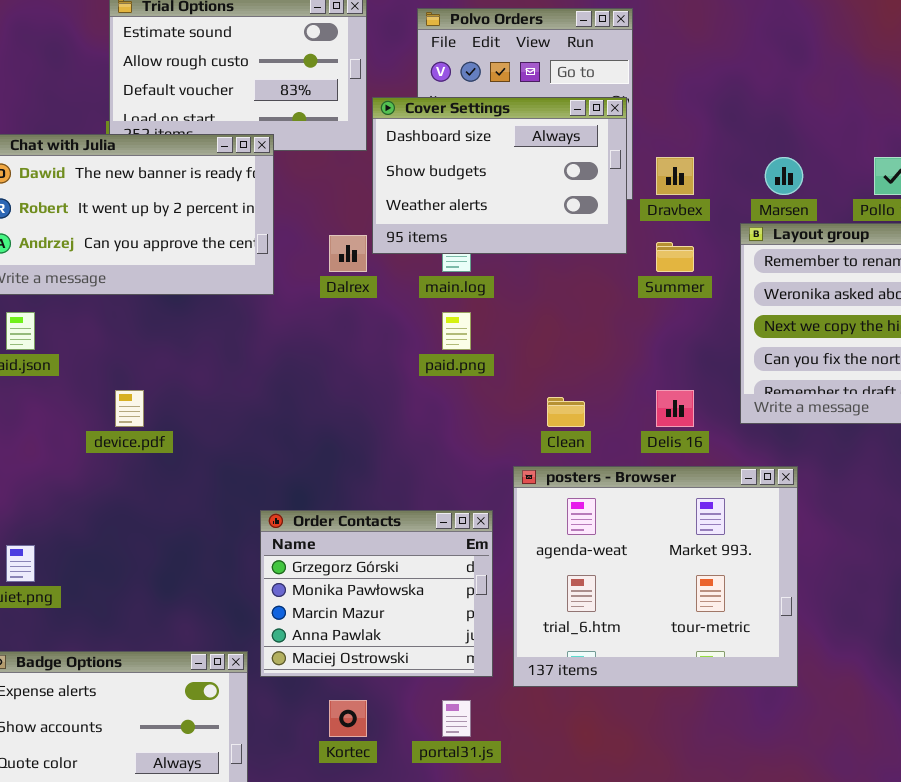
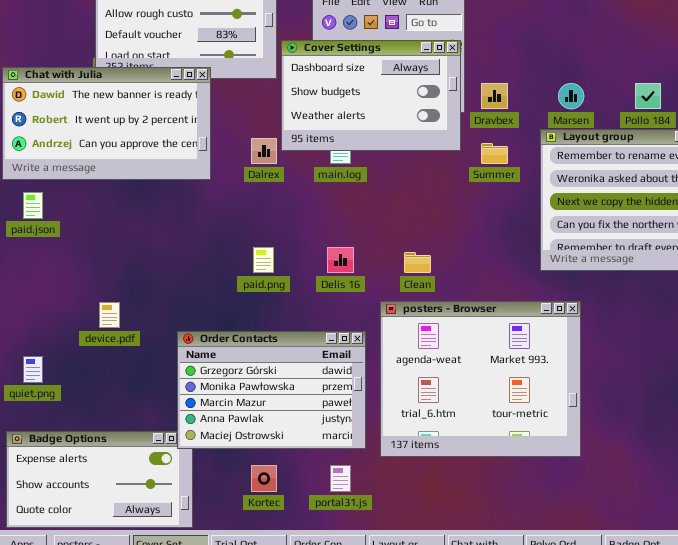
paid.png: [442,312,471,350] -> [253,247,274,273], moved
device.pdf: [115,390,144,427] -> [99,302,120,328], moved
Delis 16: [656,390,694,427] -> [327,247,354,273], moved
Order Contacts: [260,510,493,677] -> [177,331,366,449], resized

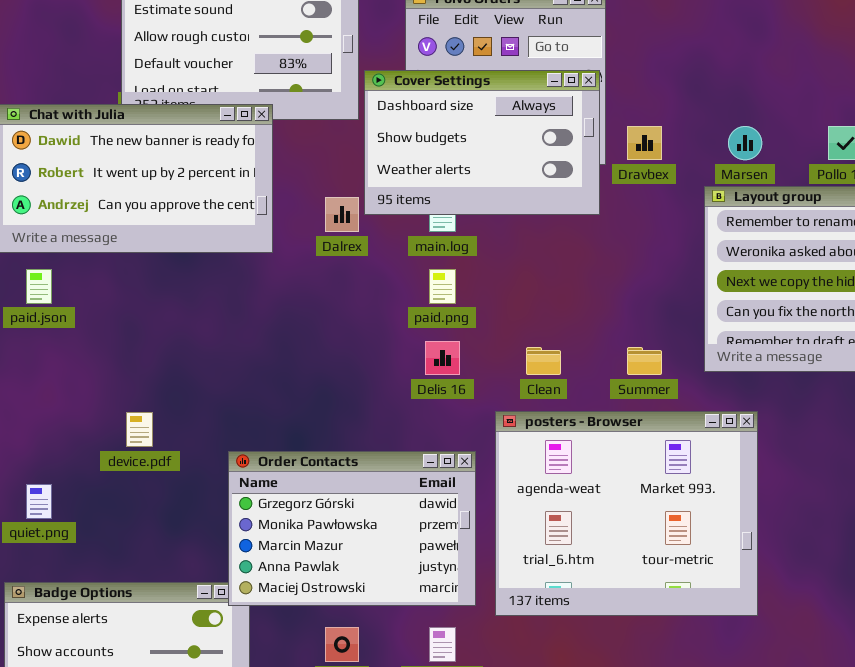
Summer: [481,143,508,164] -> [627,347,662,375], moved
paid.png: [253,247,274,273] -> [429,269,456,304], moved

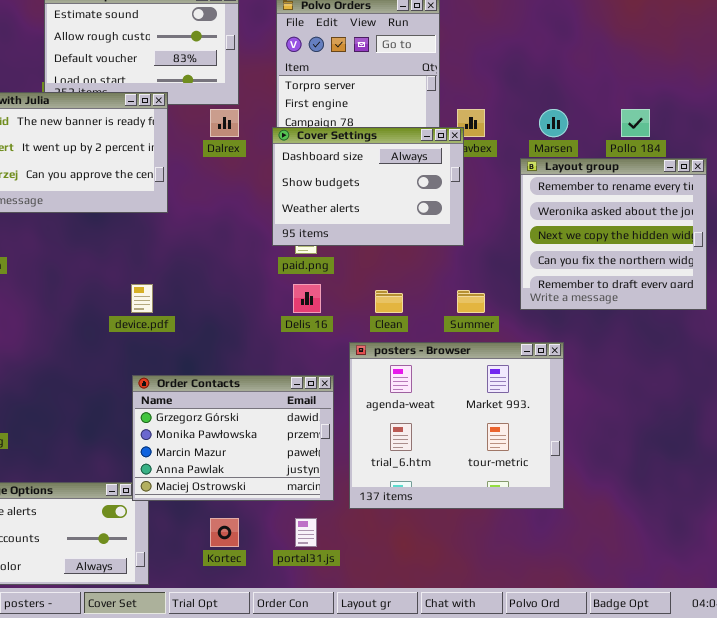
Cover Settings: [364,70,600,215] -> [272,127,464,246], moved
Dalrex: [325,197,359,232] -> [210,109,239,137], moved
device.pdf: [126,412,153,447] -> [131,284,153,313], moved

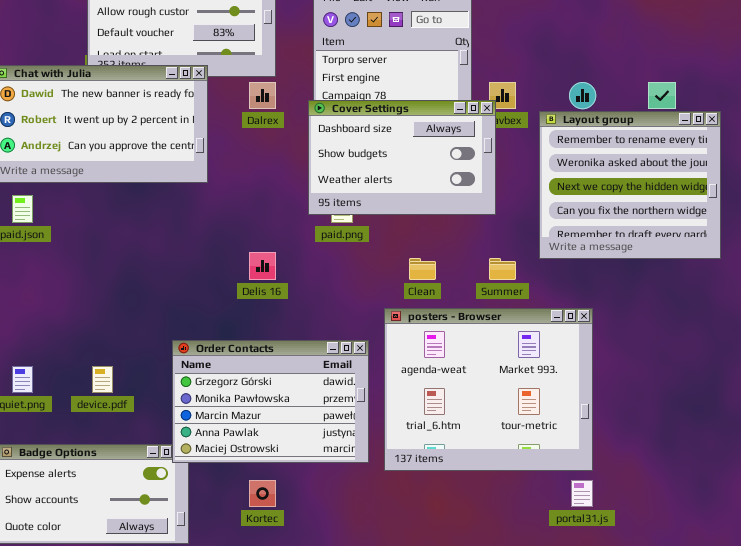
Layout group: [520,158,707,310] -> [539,111,721,259], moved
device.pdf: [131,284,153,313] -> [92,366,113,393], moved
Delis 16: [293,284,321,313] -> [249,252,276,280], moved
portal31.js: [295,518,317,547] -> [571,480,593,507], moved

